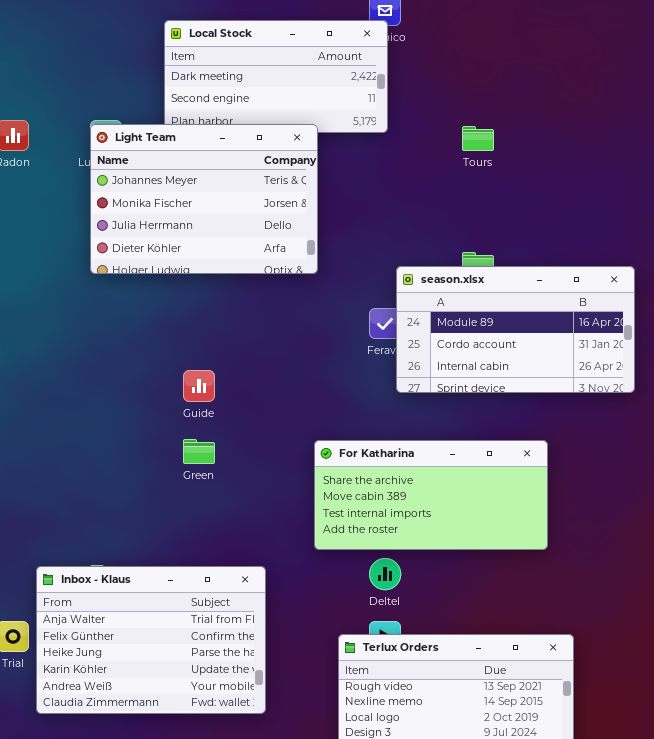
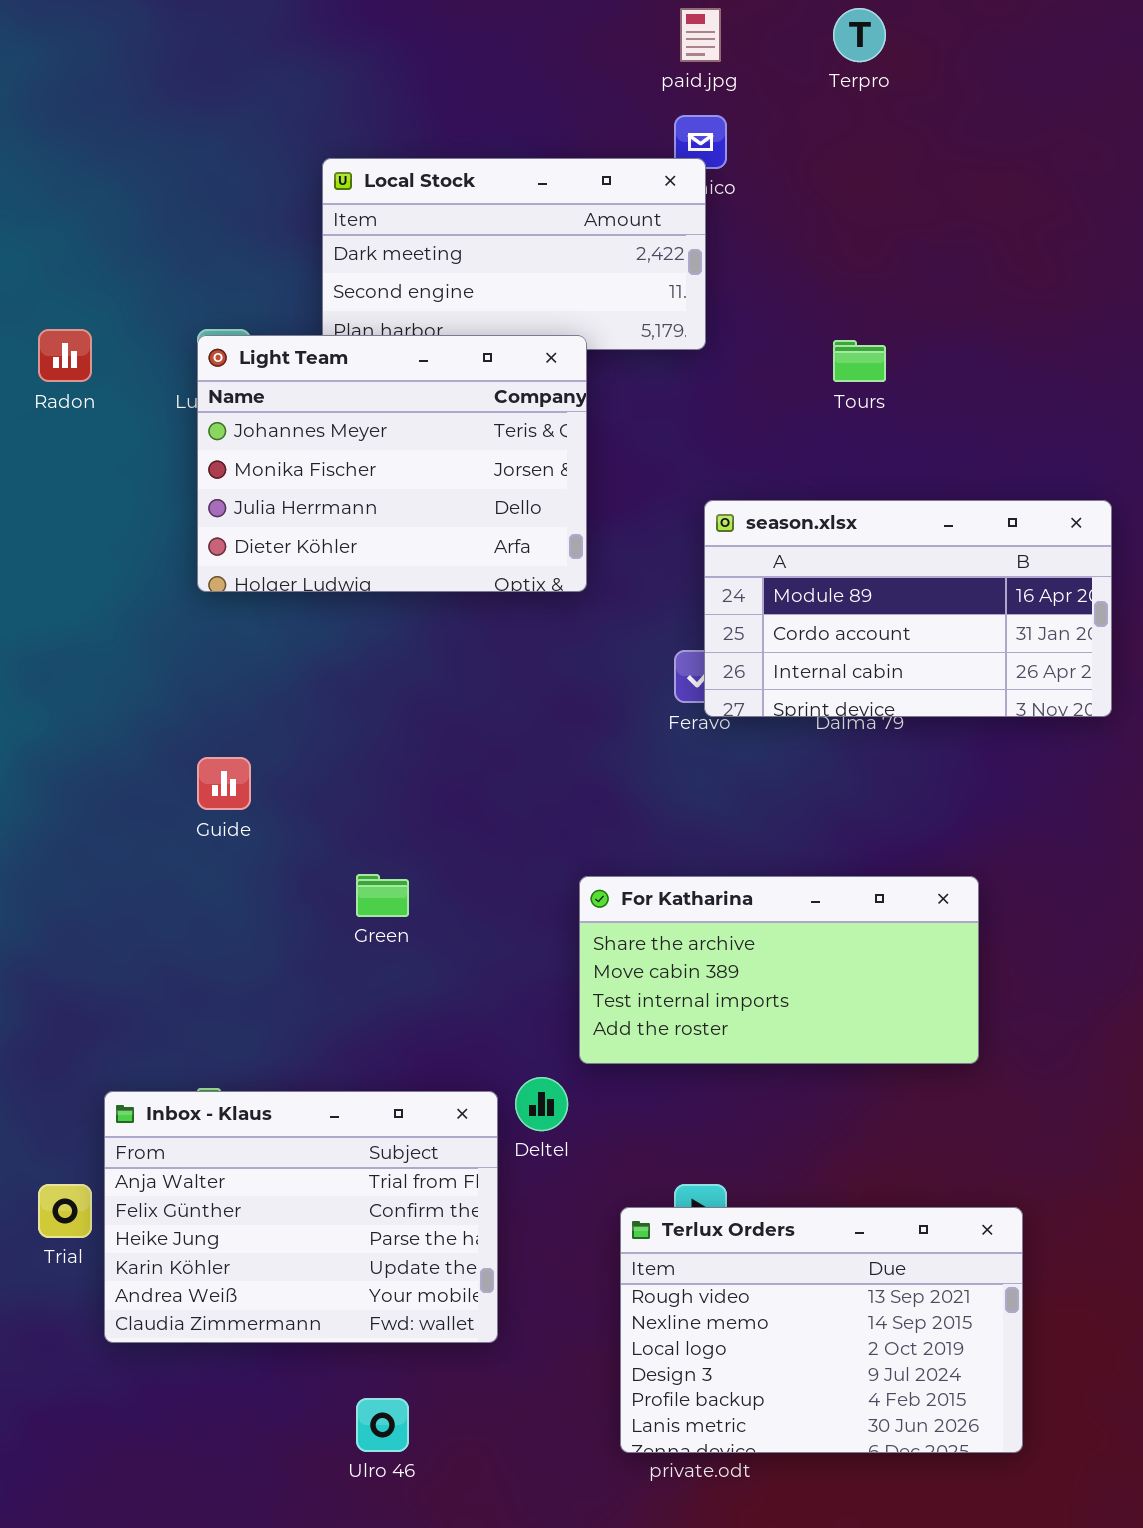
season.xlsx: [396,266,635,393] -> [704,500,1112,717], moved
Guide: [183,370,215,402] -> [197,757,251,810], moved
Deltel: [369,558,401,590] -> [515,1077,568,1131], moved

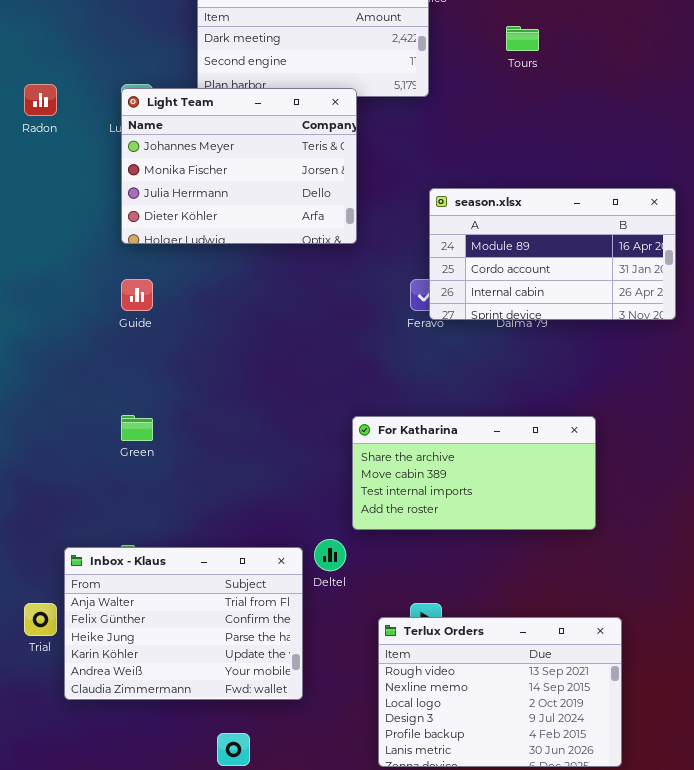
Tours: [833,340,886,382] -> [506,26,539,51], moved
Guide: [197,757,251,810] -> [121,279,153,311], moved
Green: [356,874,409,917] -> [121,415,153,441], moved

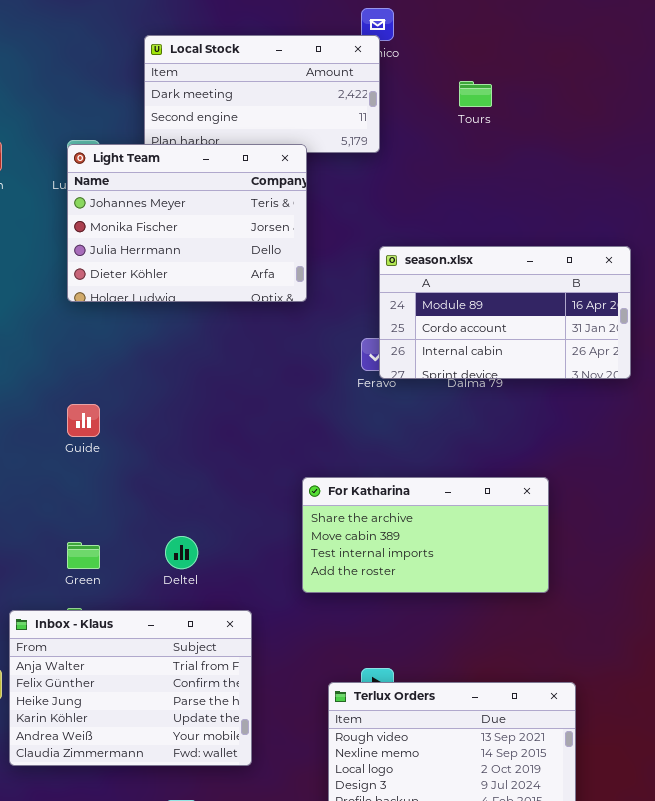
Guide: [121,279,153,311] -> [67,404,100,437], moved
Green: [121,415,153,441] -> [67,542,100,569], moved
Deltel: [314,539,346,571] -> [165,536,198,569], moved

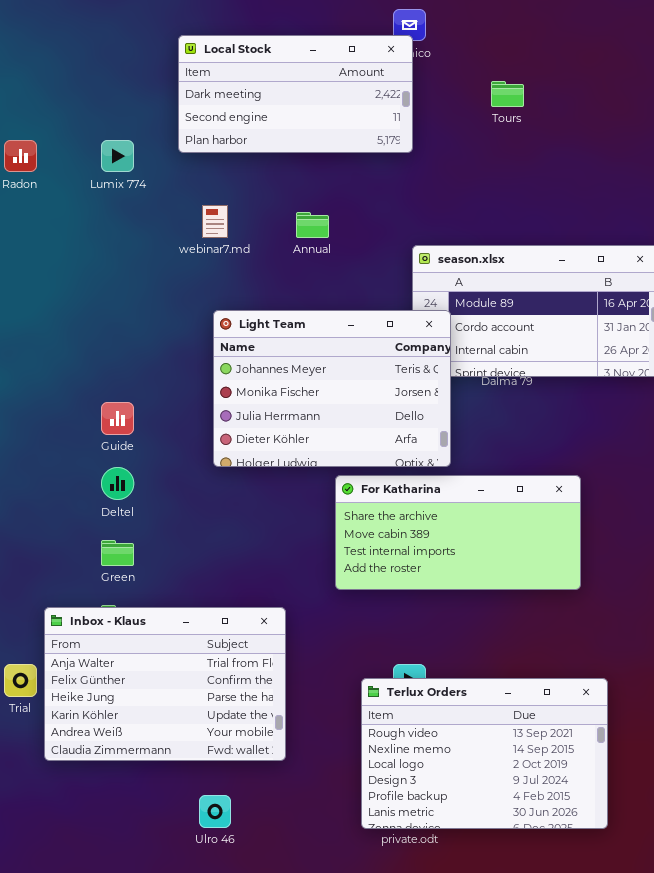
Light Team: [67,144,307,302] -> [213,310,451,467], moved
Deltel: [165,536,198,569] -> [101,467,134,500], moved

